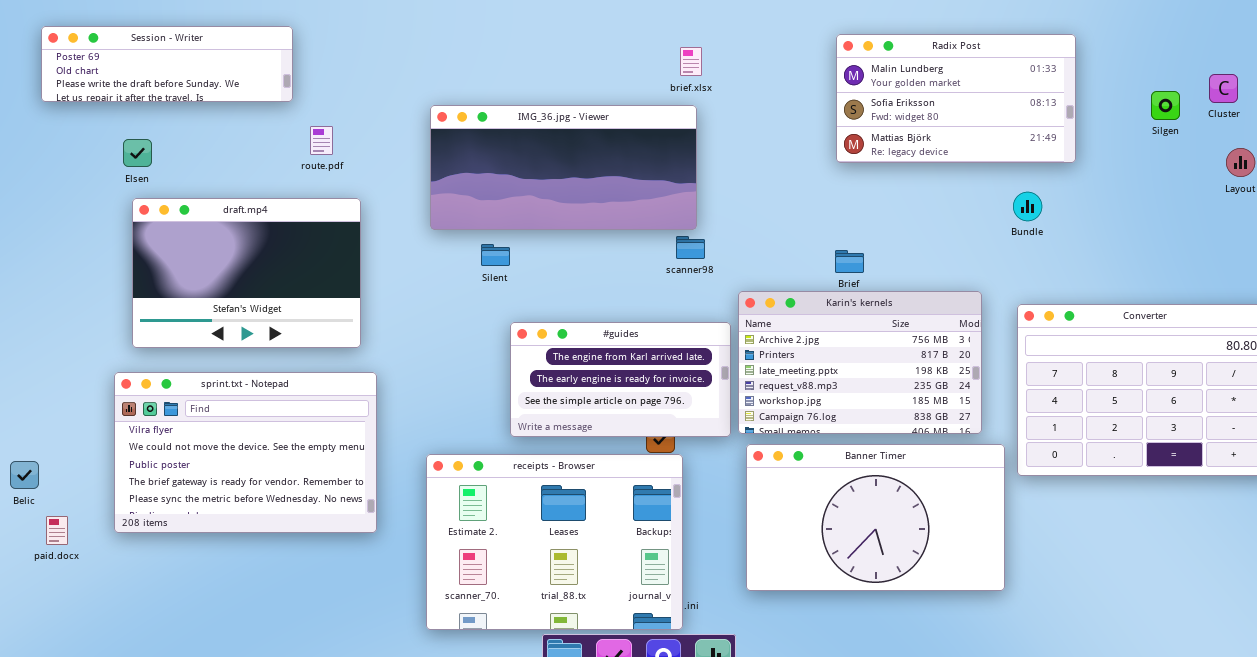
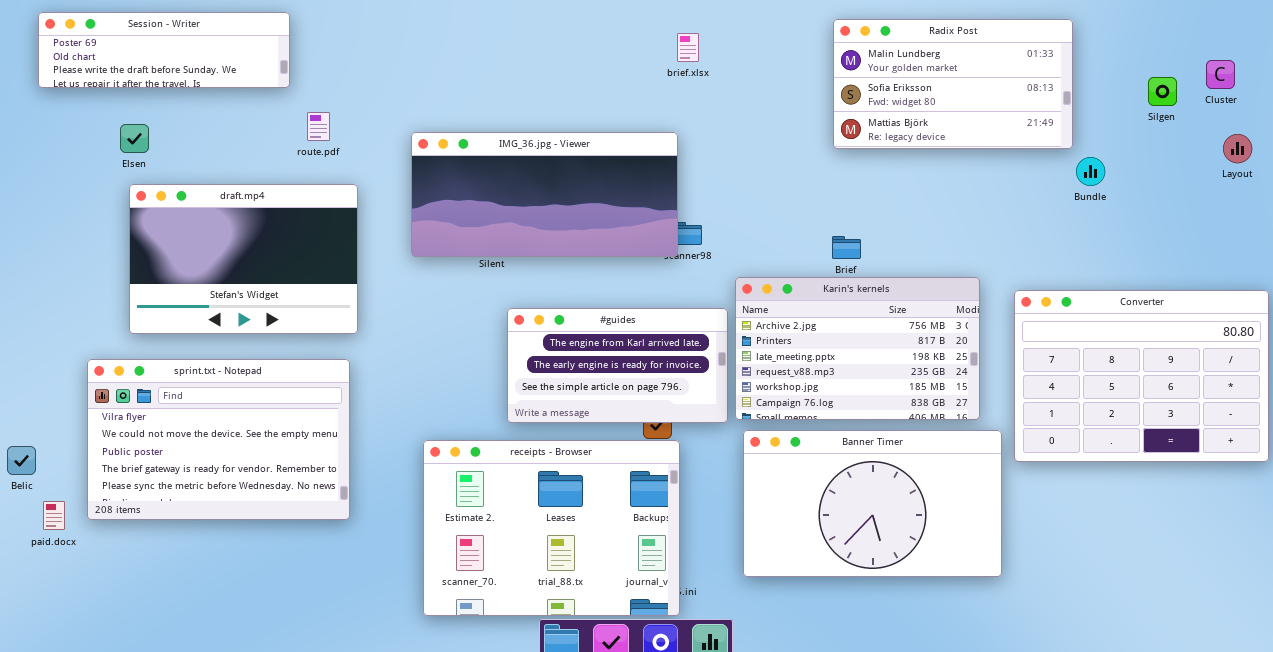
IMG_36.jpg - Viewer: [430,105,697,230] -> [411,132,678,257], moved
Bundle: [1013,192,1042,221] -> [1076,157,1105,186], moved
sprint.txt - Notepad: [114,372,377,533] -> [87,359,350,520], moved

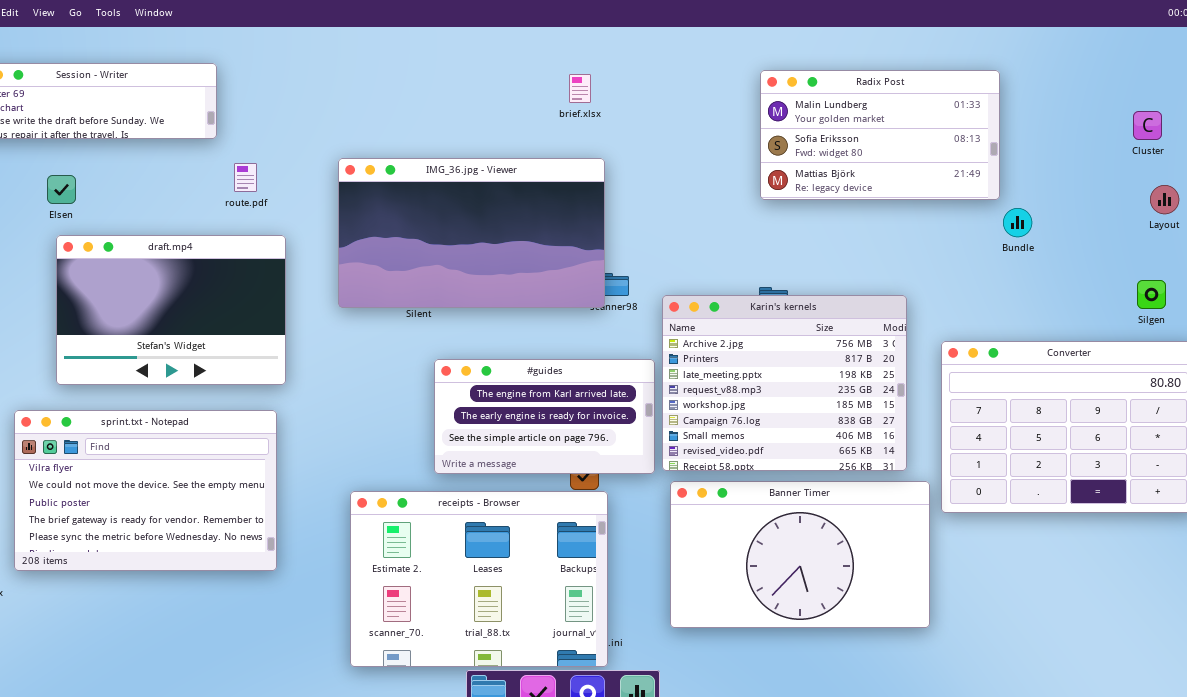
brief.xlsx: [677,33,699,62] -> [569,74,591,103], moved
Silgen: [1148,77,1177,106] -> [1137,280,1166,309], moved
IMG_36.jpg - Viewer: [411,132,678,257] -> [338,158,605,308], resized
Karin's kernels: [735,277,980,420] -> [662,295,907,471], resized

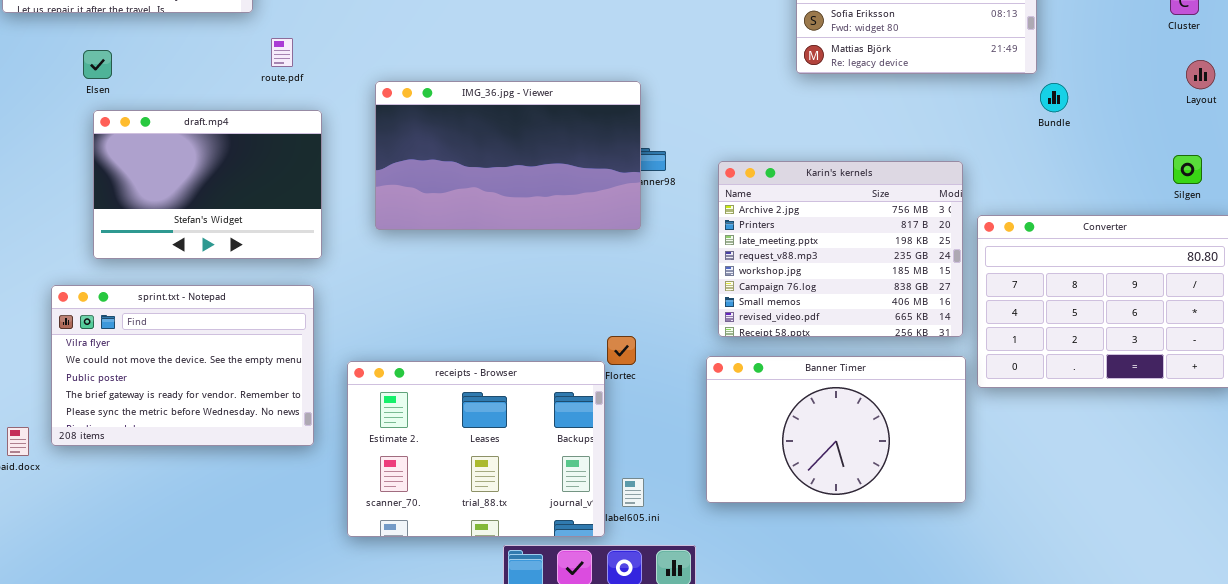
IMG_36.jpg - Viewer: [338,158,605,308] -> [375,81,641,230], moved
Karin's kernels: [662,295,907,471] -> [718,161,963,337], moved
#guides: [434,359,655,474] -> none, closed
receipts - Browser: [350,491,608,667] -> [347,361,605,537], moved

